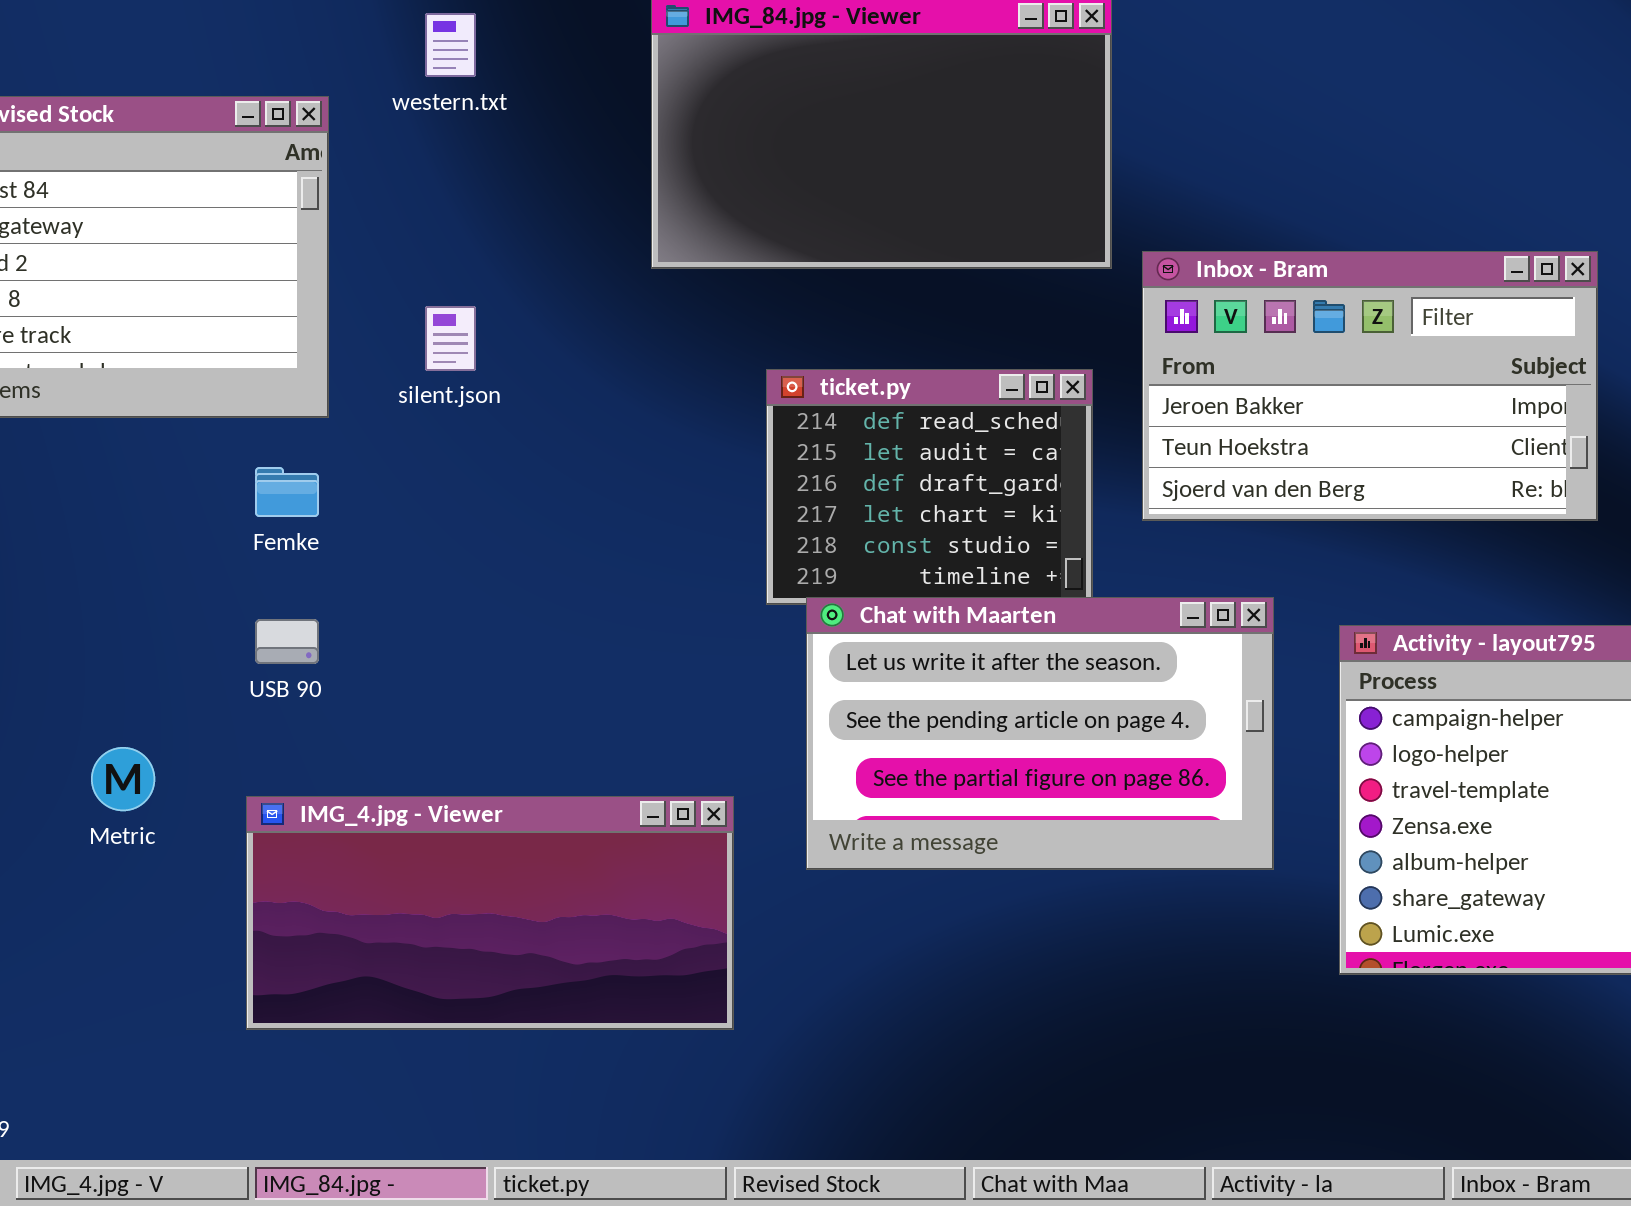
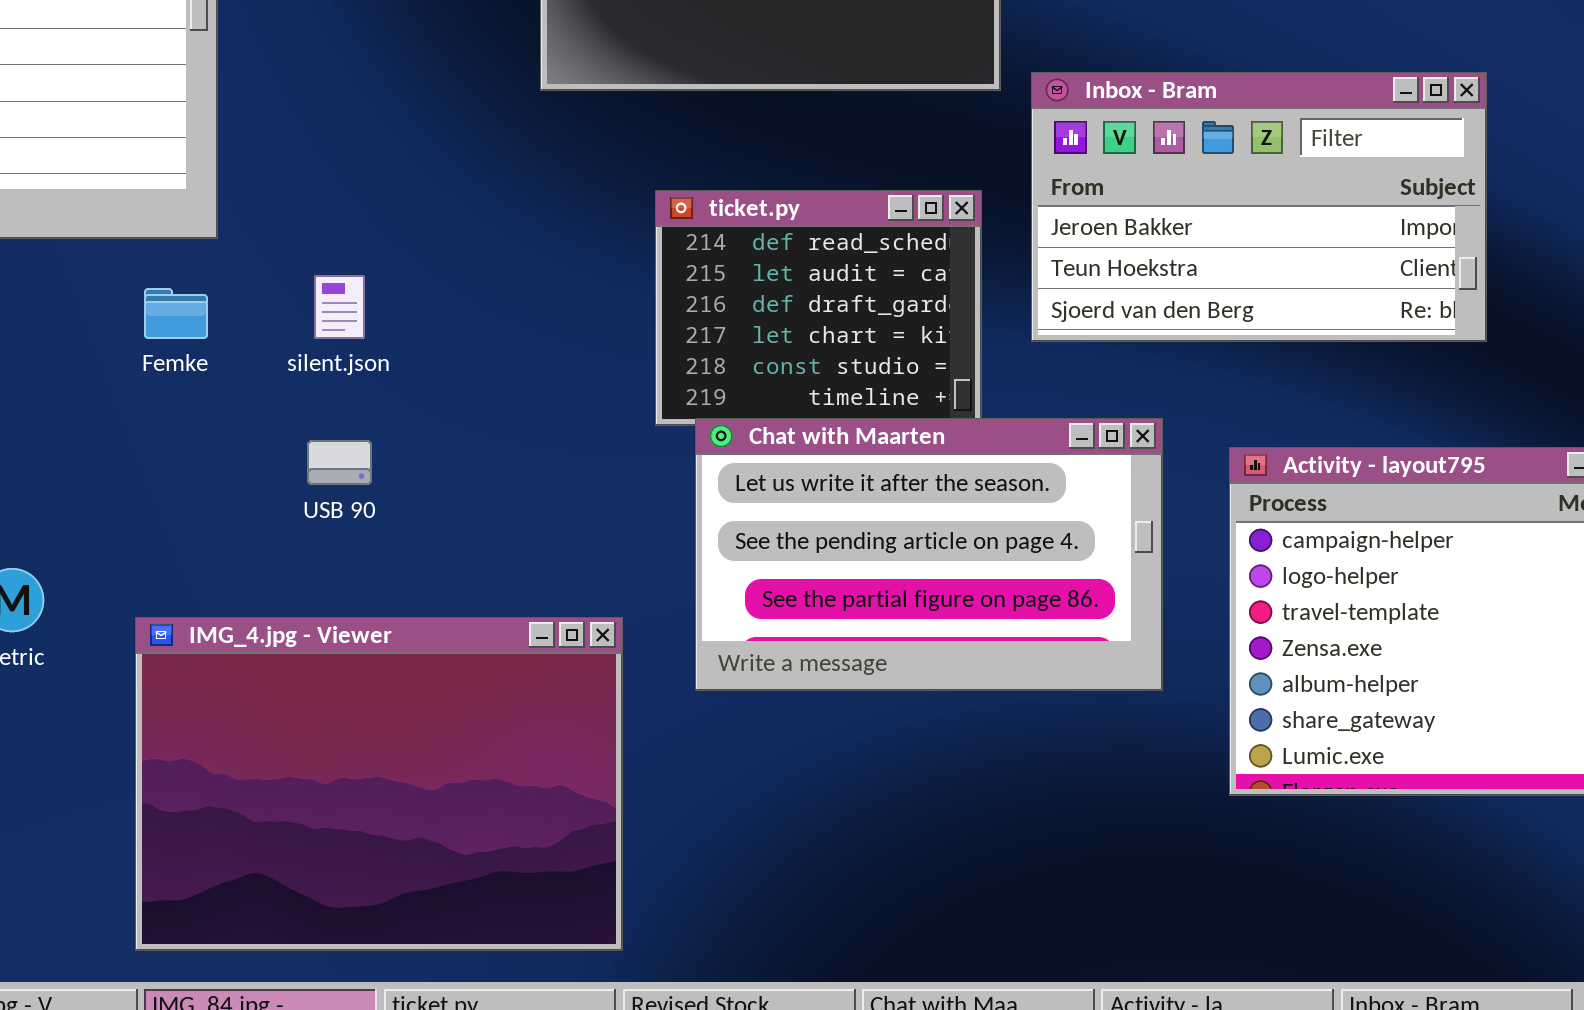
silent.json: [425,306,476,371] -> [314,275,365,339], moved
USB 90: [255,619,319,664] -> [307,440,372,485], moved
IMG_4.jpg - Viewer: [246,796,734,1030] -> [135,617,623,951], resized

